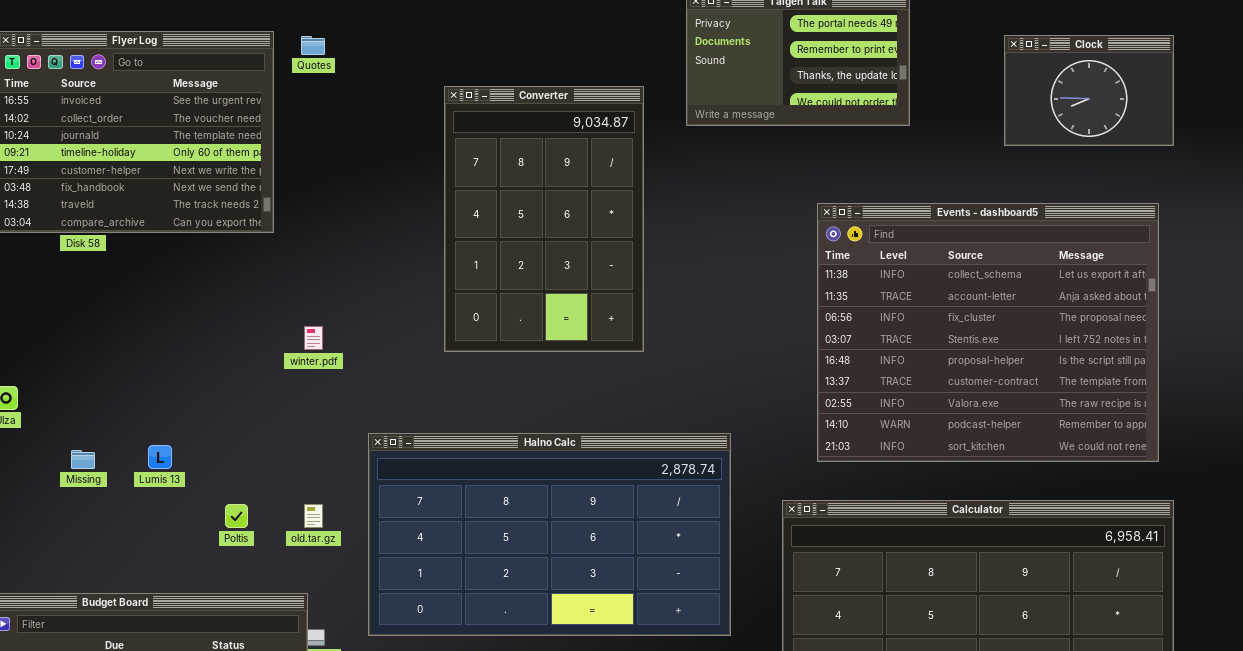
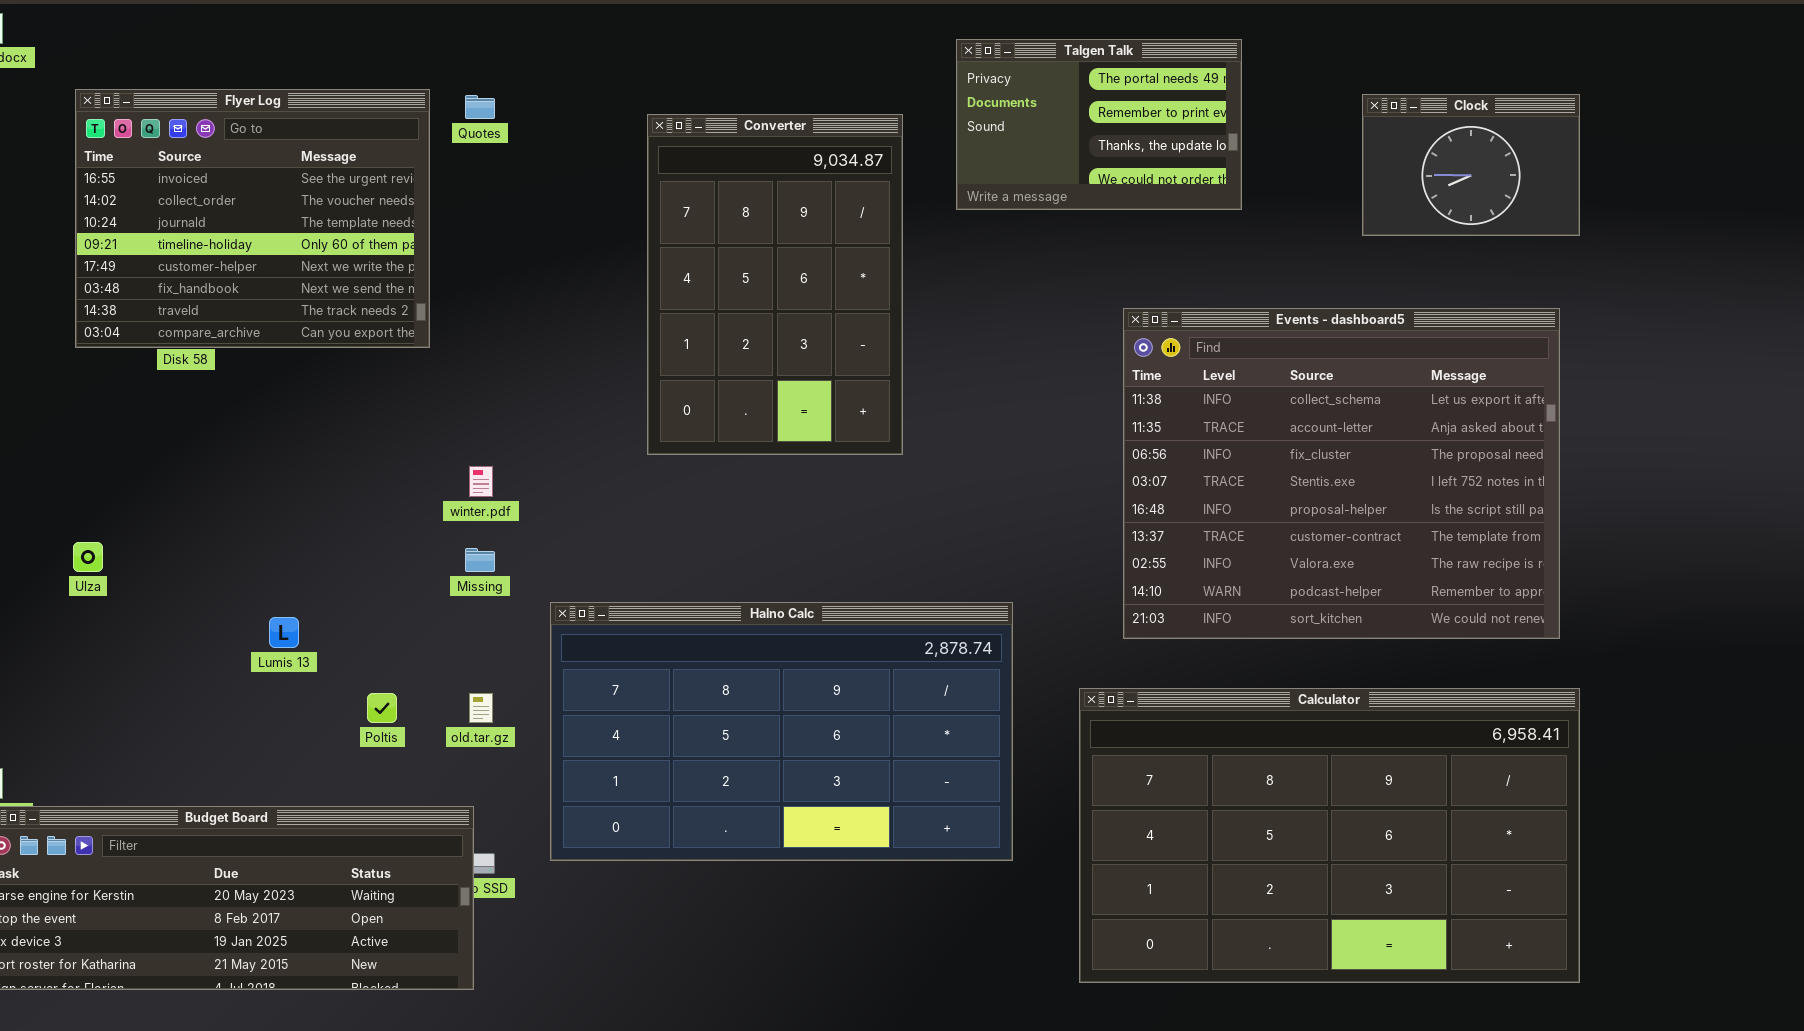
Converter: [444,86,644,352] -> [647,114,903,455], moved
Missing: [71,450,95,469] -> [465,548,495,572], moved

